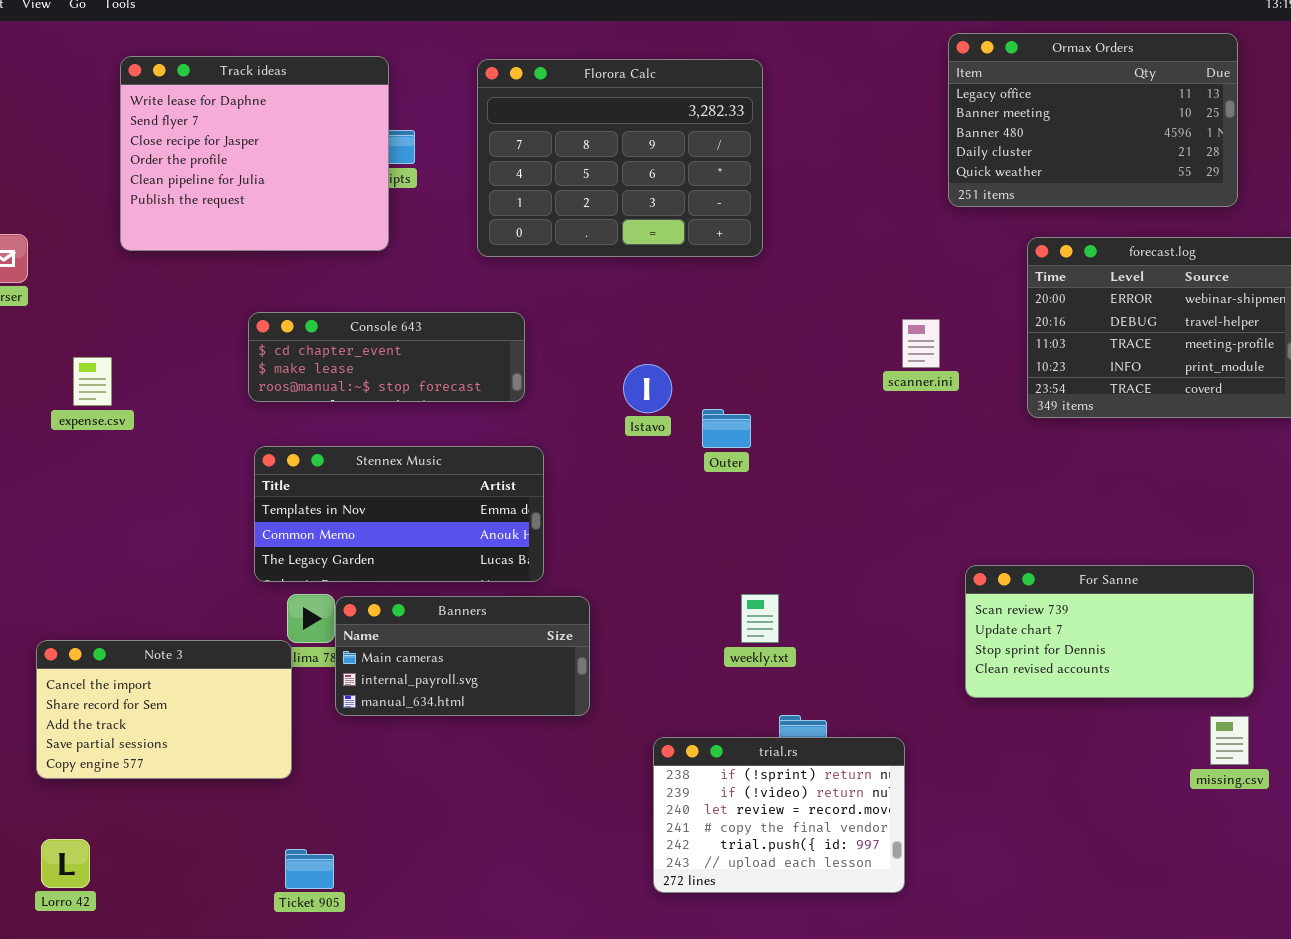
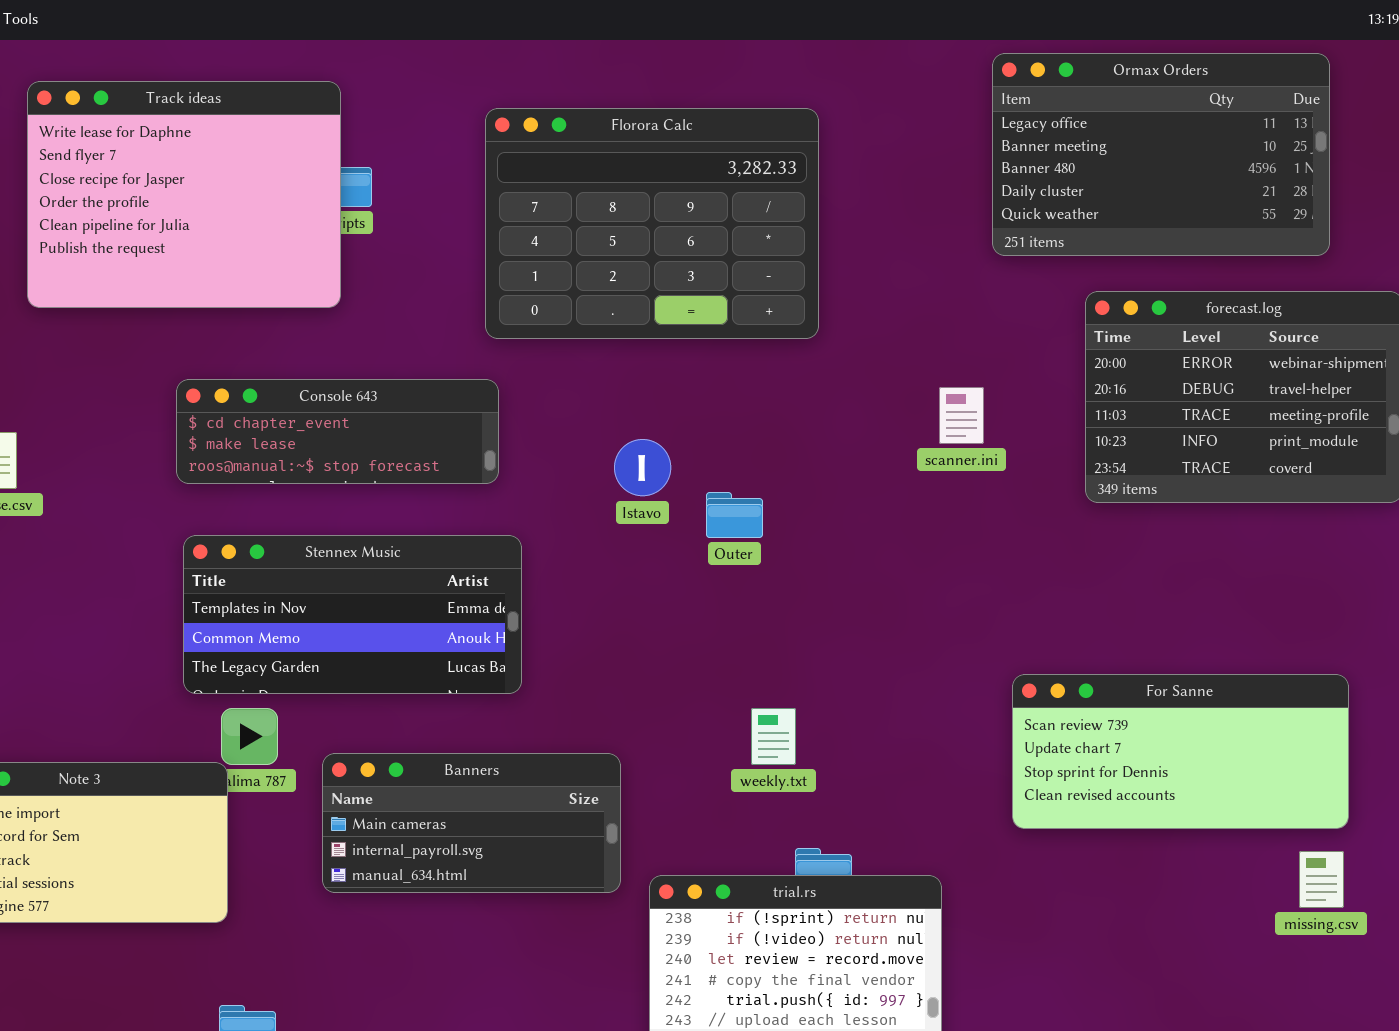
Florora Calc: [477,59,763,257] -> [485,108,819,339], moved
Banners: [335,596,590,716] -> [322,753,621,893], moved

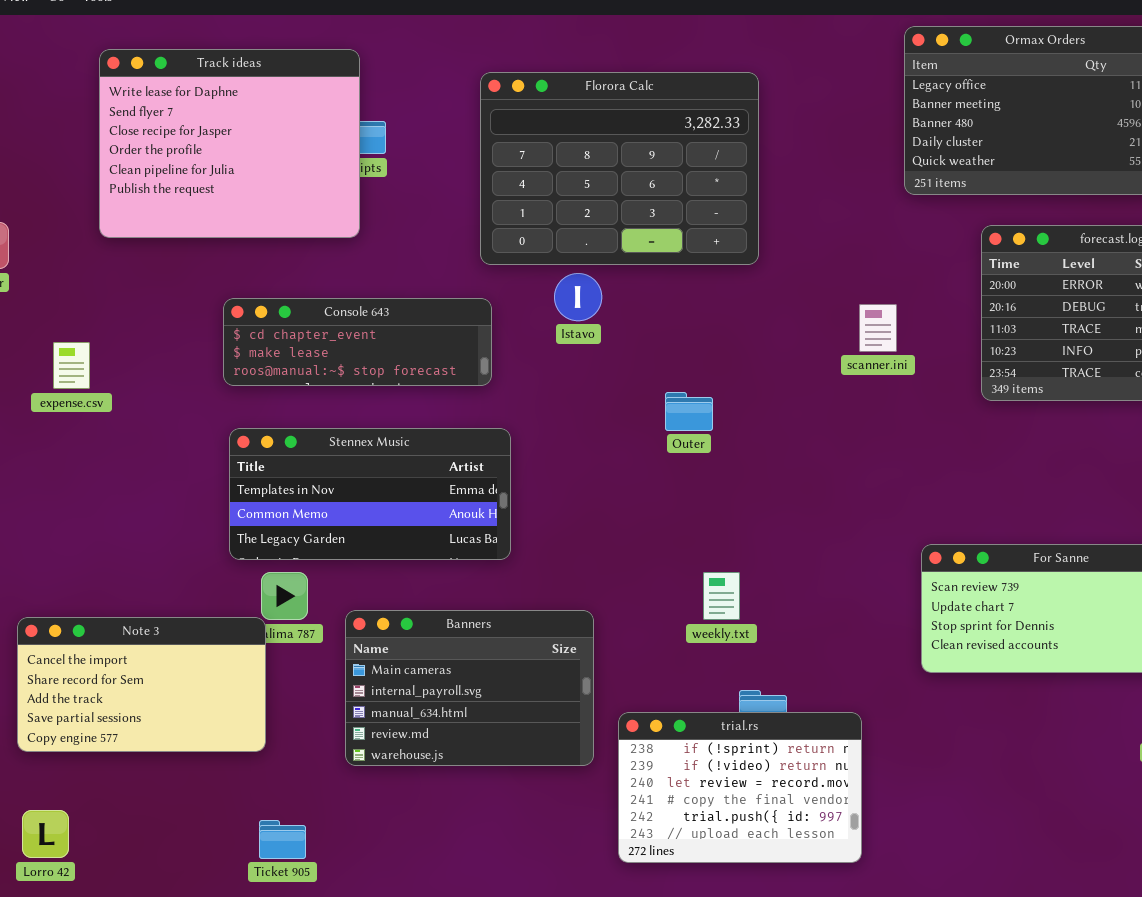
Istavo: [614,439,671,496] -> [554,273,602,321], moved
Banners: [322,753,621,893] -> [345,610,594,766], resized

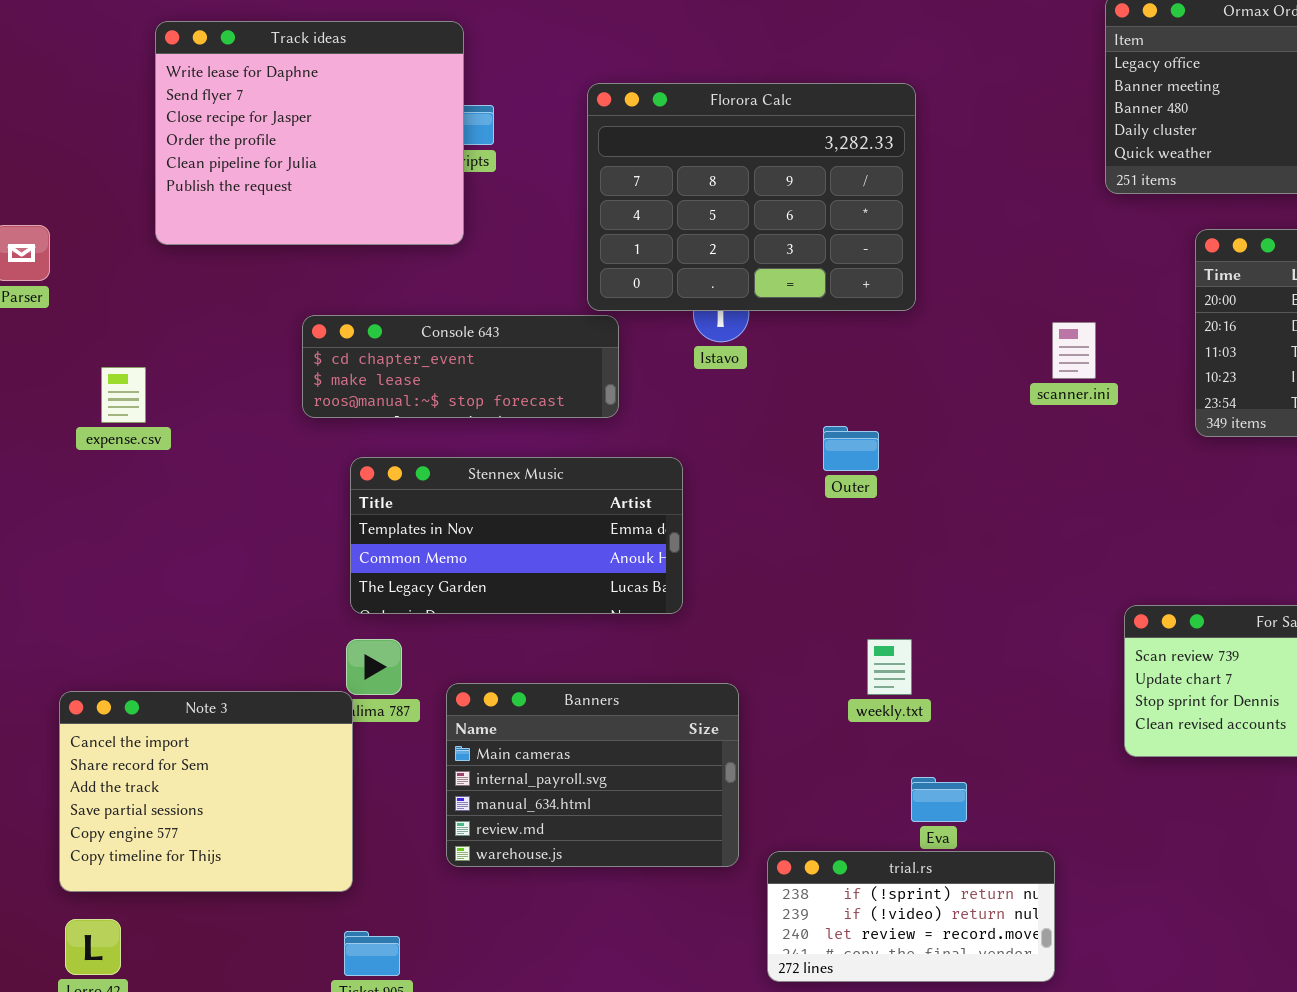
Florora Calc: [480,72,759,265] -> [587,83,916,311], moved
Stennex Music: [229,428,511,560] -> [350,457,683,614], moved
Note 3: [17,617,266,752] -> [59,691,353,892], resized
trial.rs: [618,712,862,863] -> [767,851,1055,982], resized

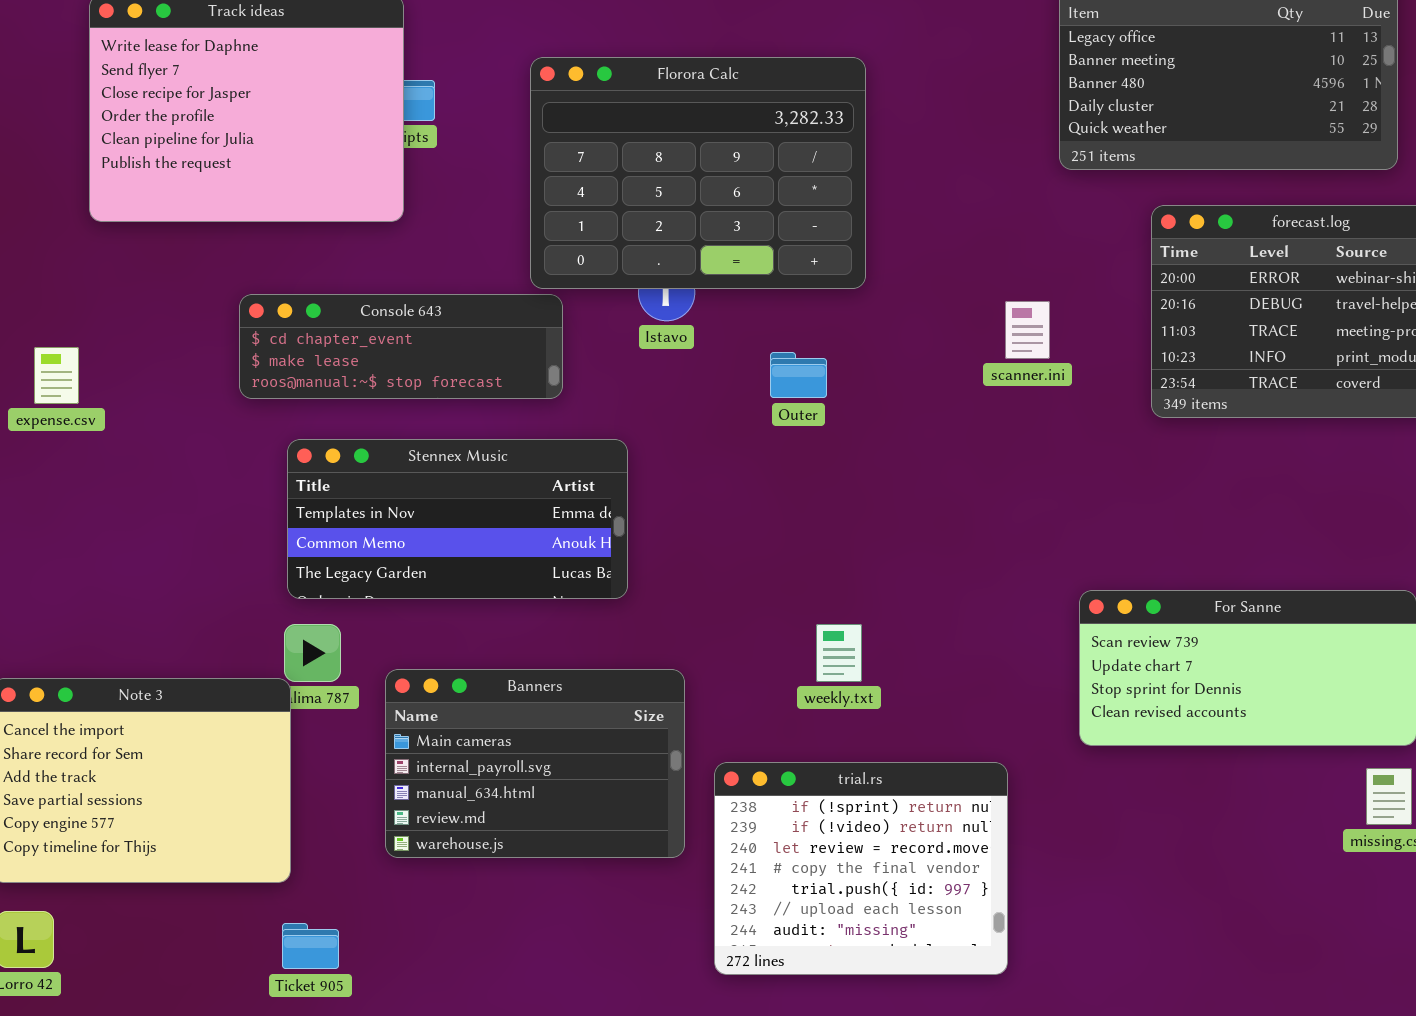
Outer: [823,426,879,471] -> [770,352,827,398], moved
trial.rs: [767,851,1055,982] -> [714,762,1008,975], resized

